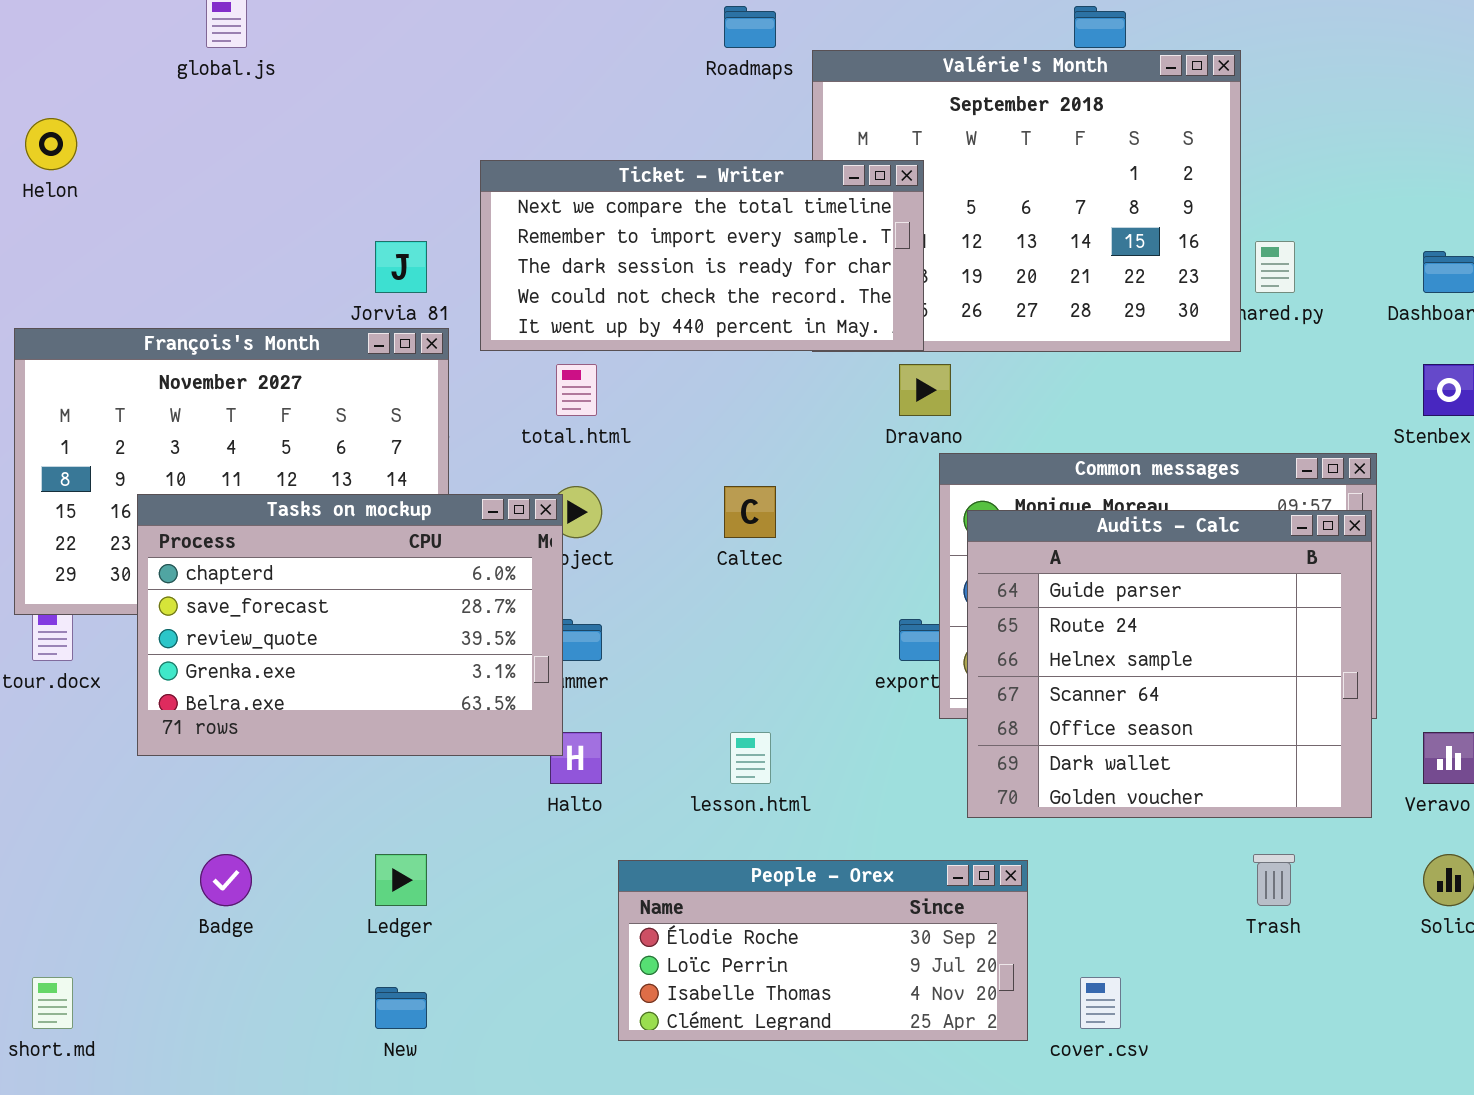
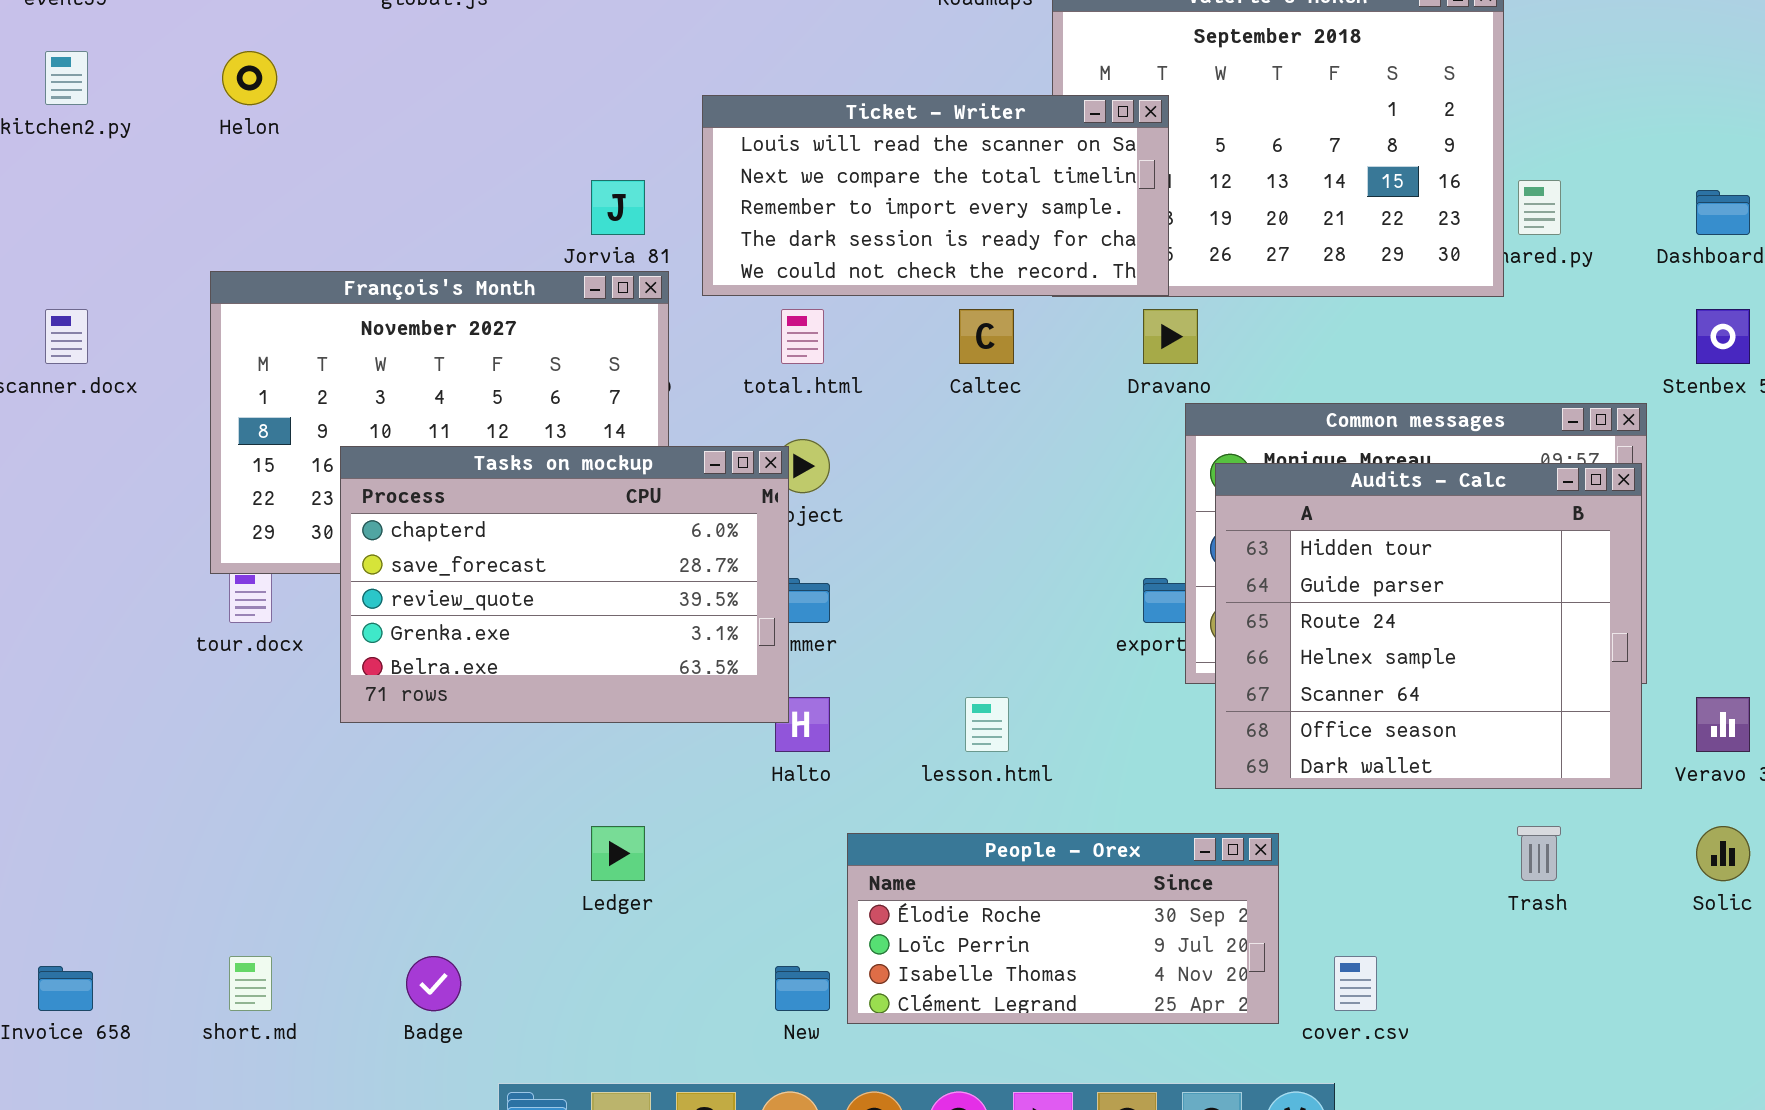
Ticket - Writer: [480,160,924,351] -> [702,95,1169,296], scrolled up 1 row
Caltec: [724,486,776,538] -> [959,309,1014,364], moved
Audits - Calc: [967,510,1372,818] -> [1215,463,1642,789], scrolled up 1 row
Badge: [200,854,252,906] -> [406,956,461,1011], moved
New: [375,987,427,1029] -> [775,966,830,1011], moved

